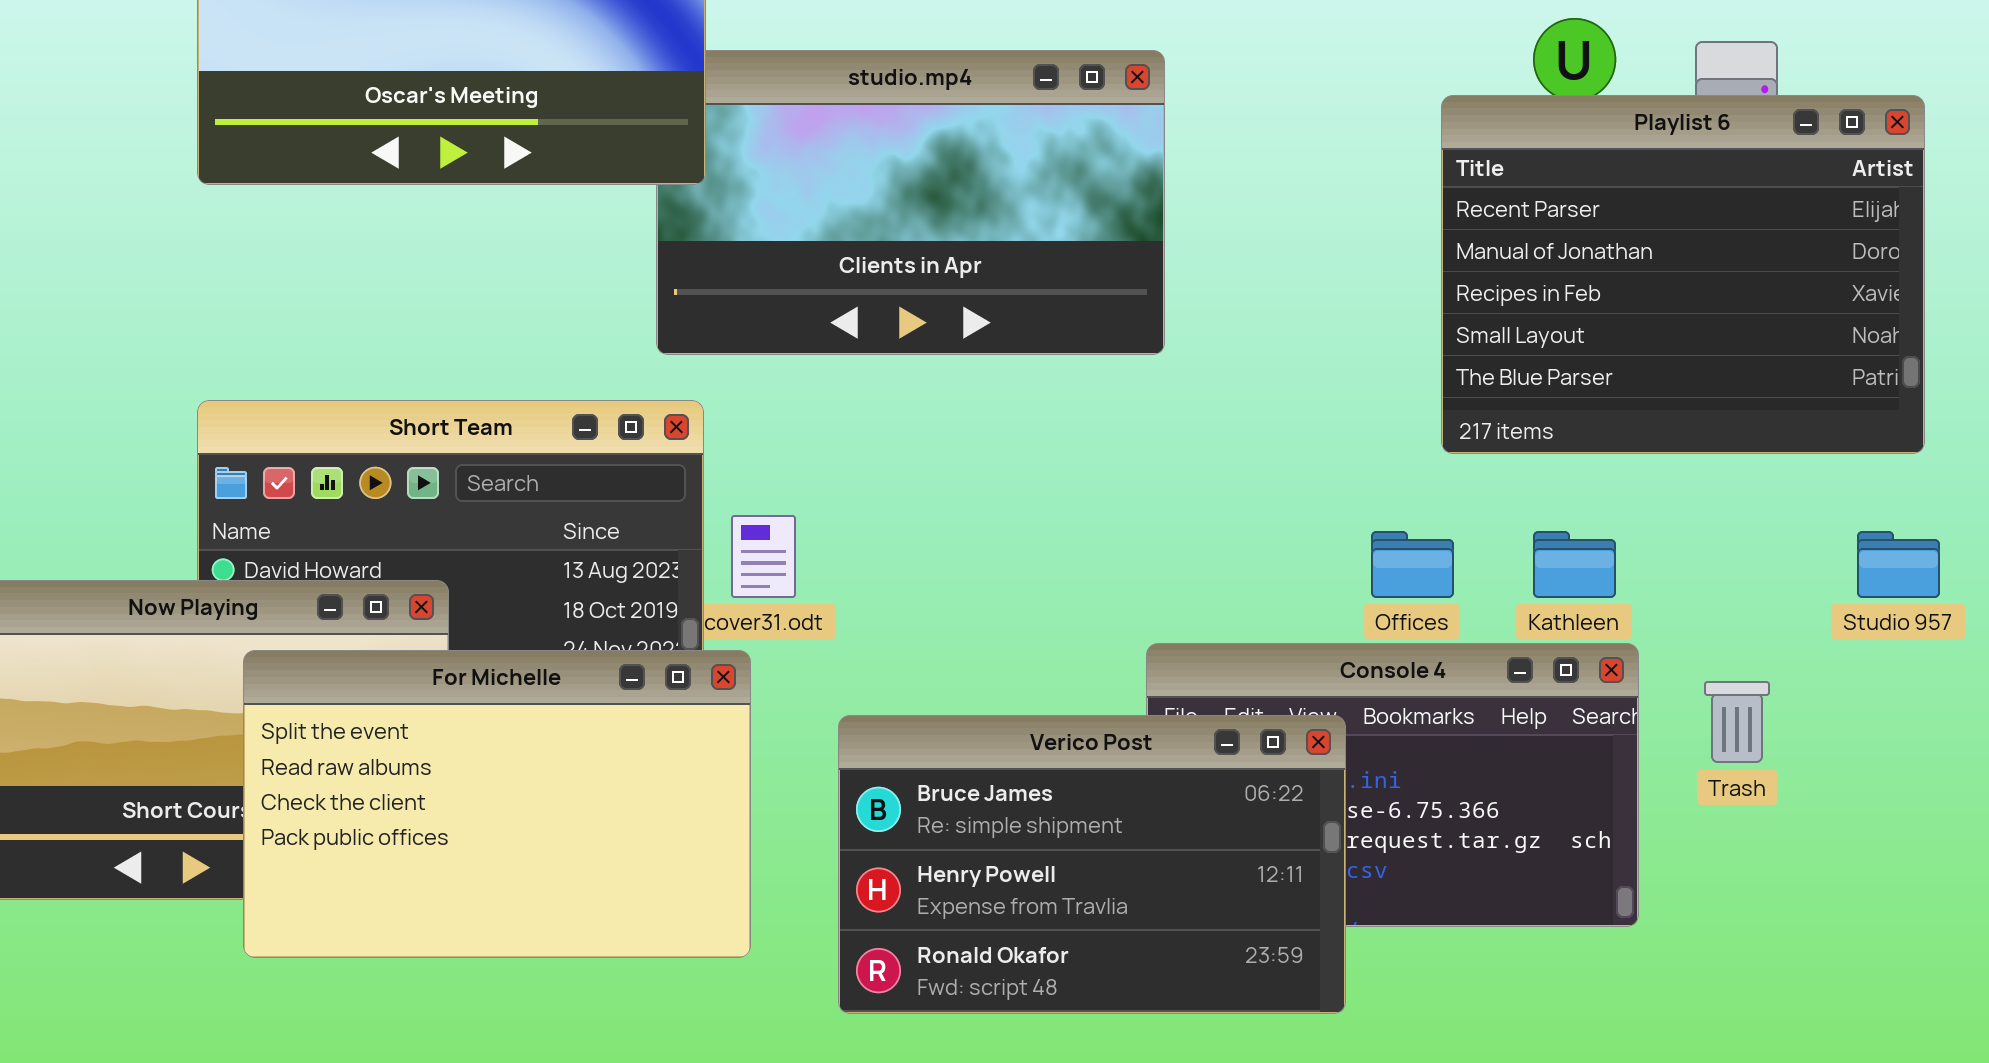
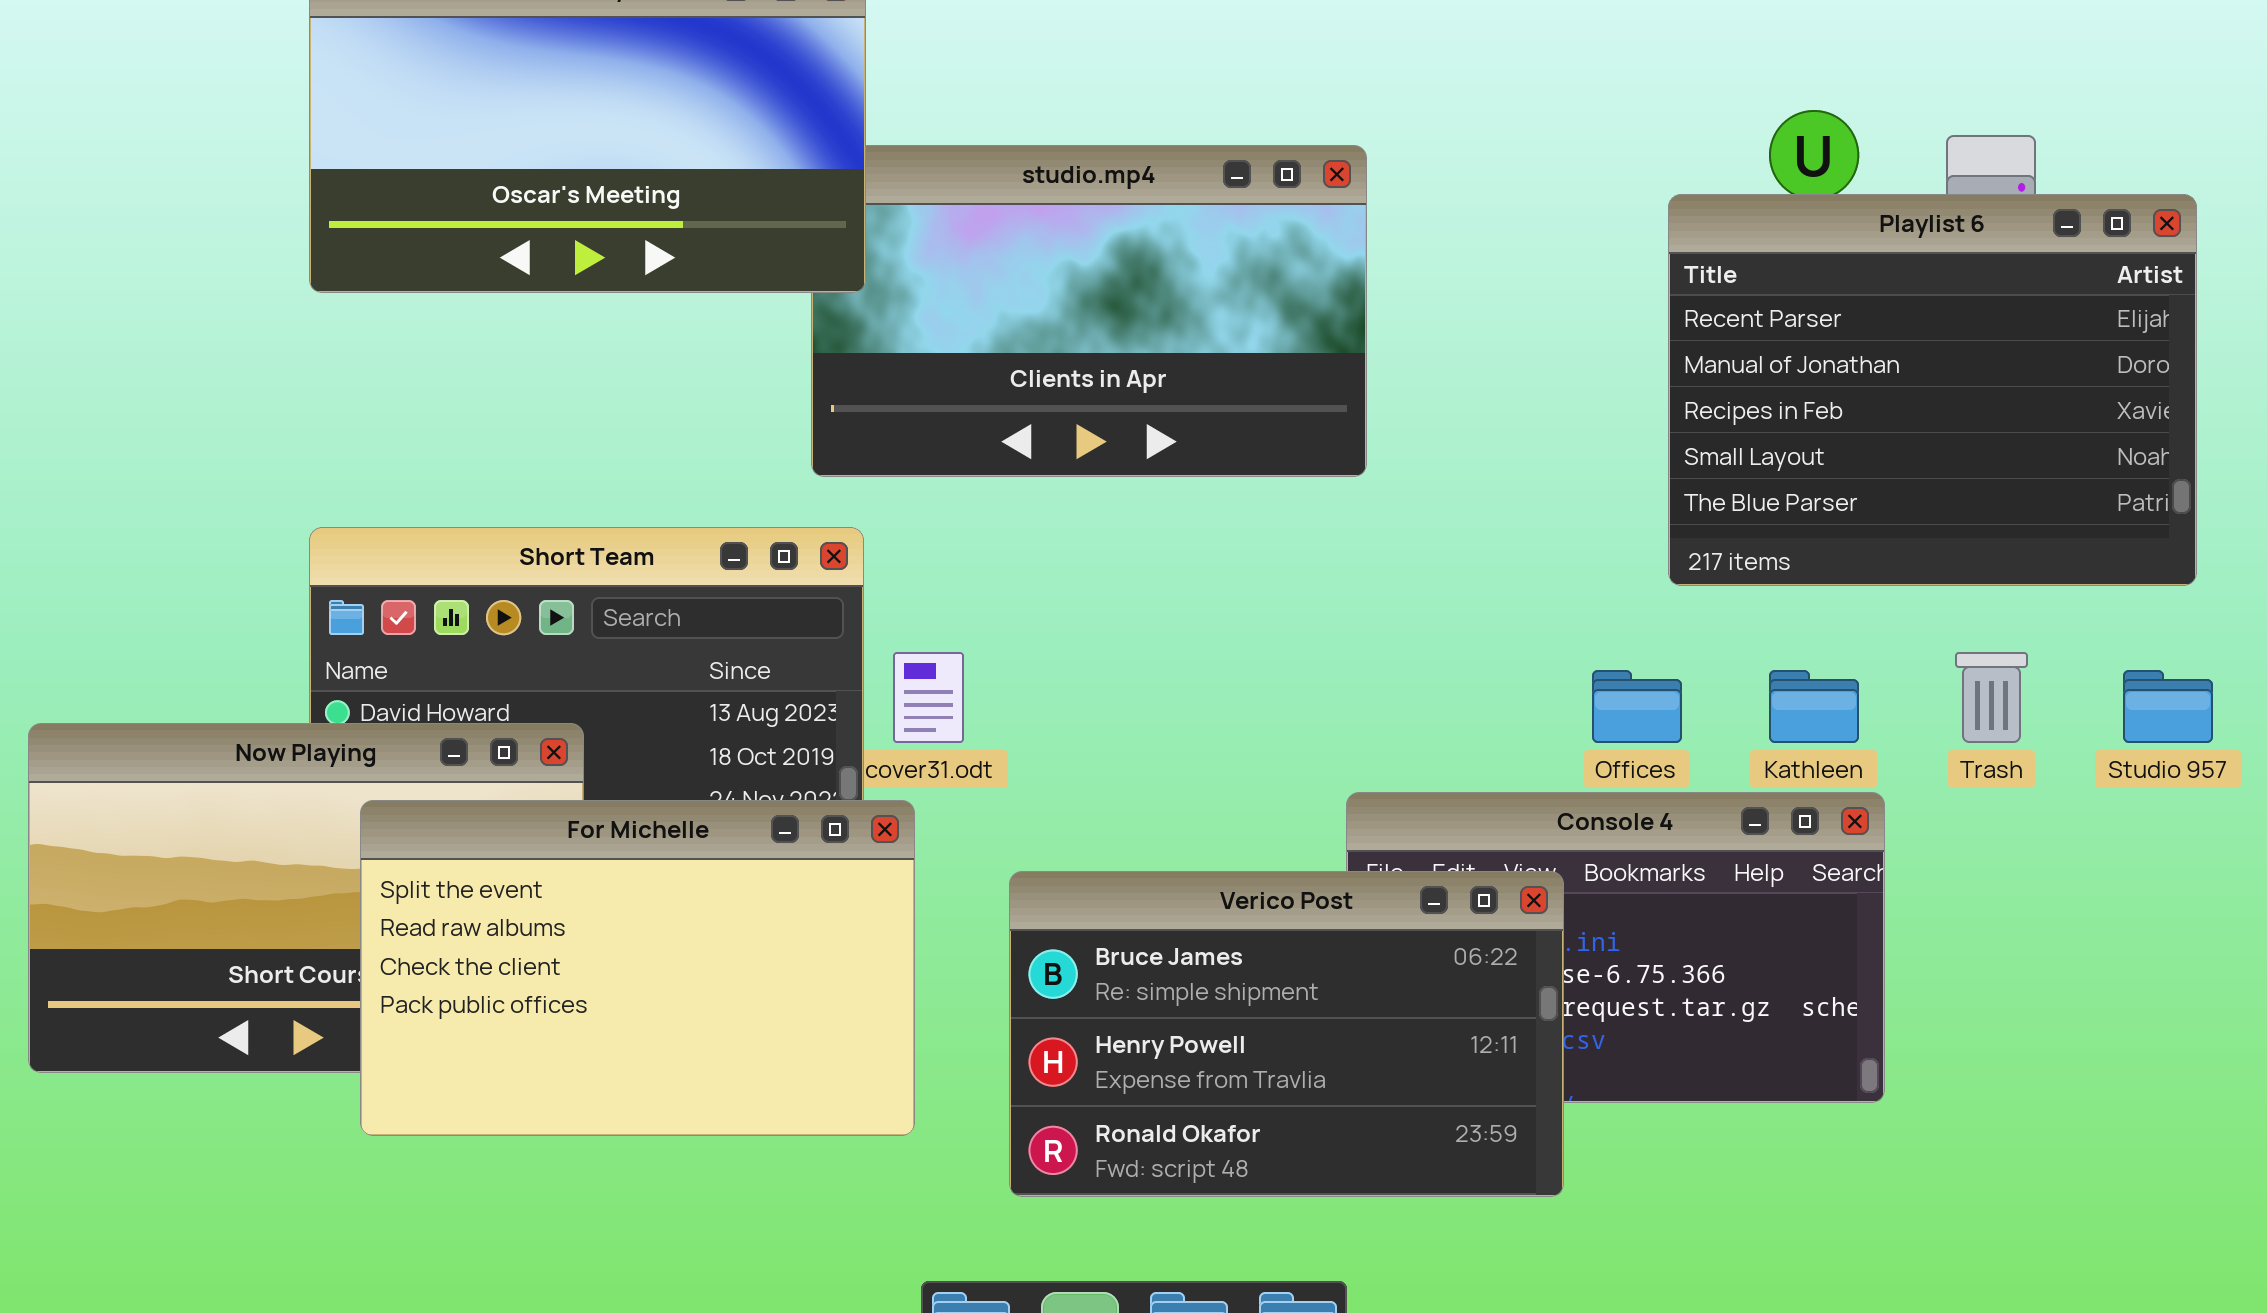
Trash: [1704,681,1770,763] -> [1955,652,2028,743], moved

